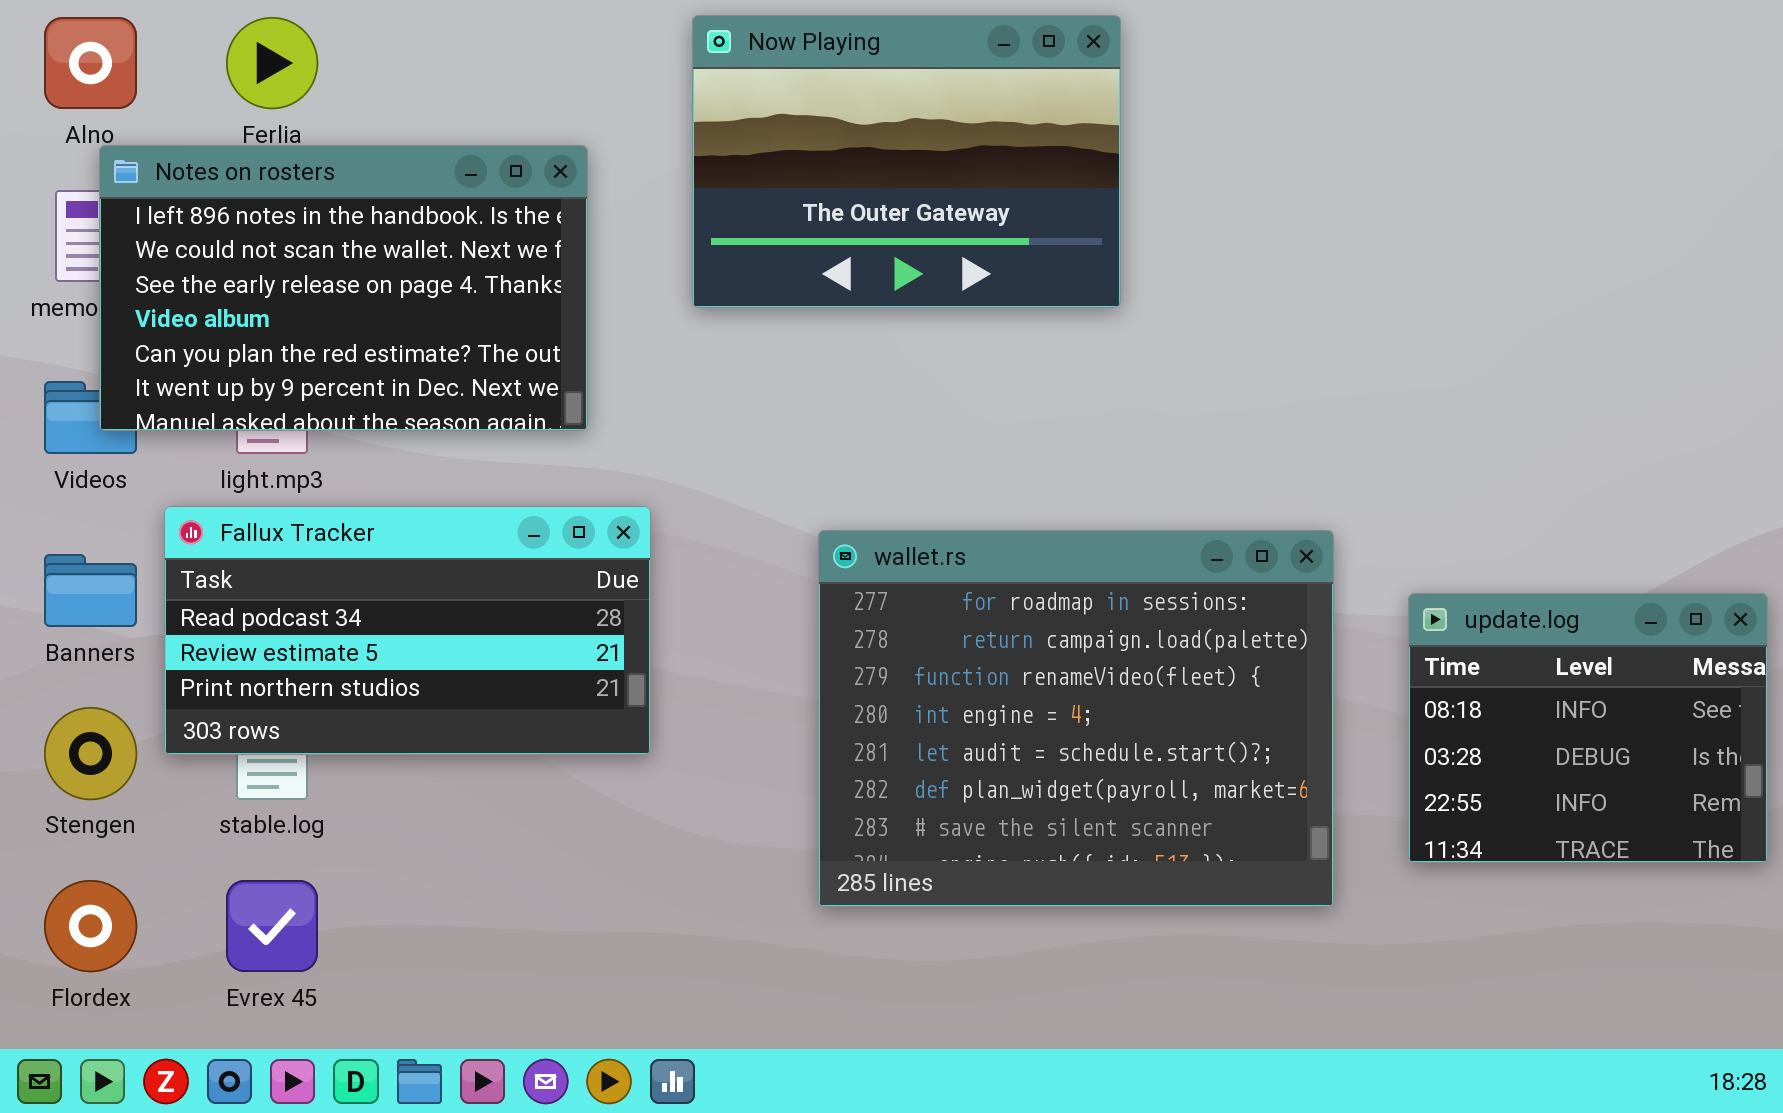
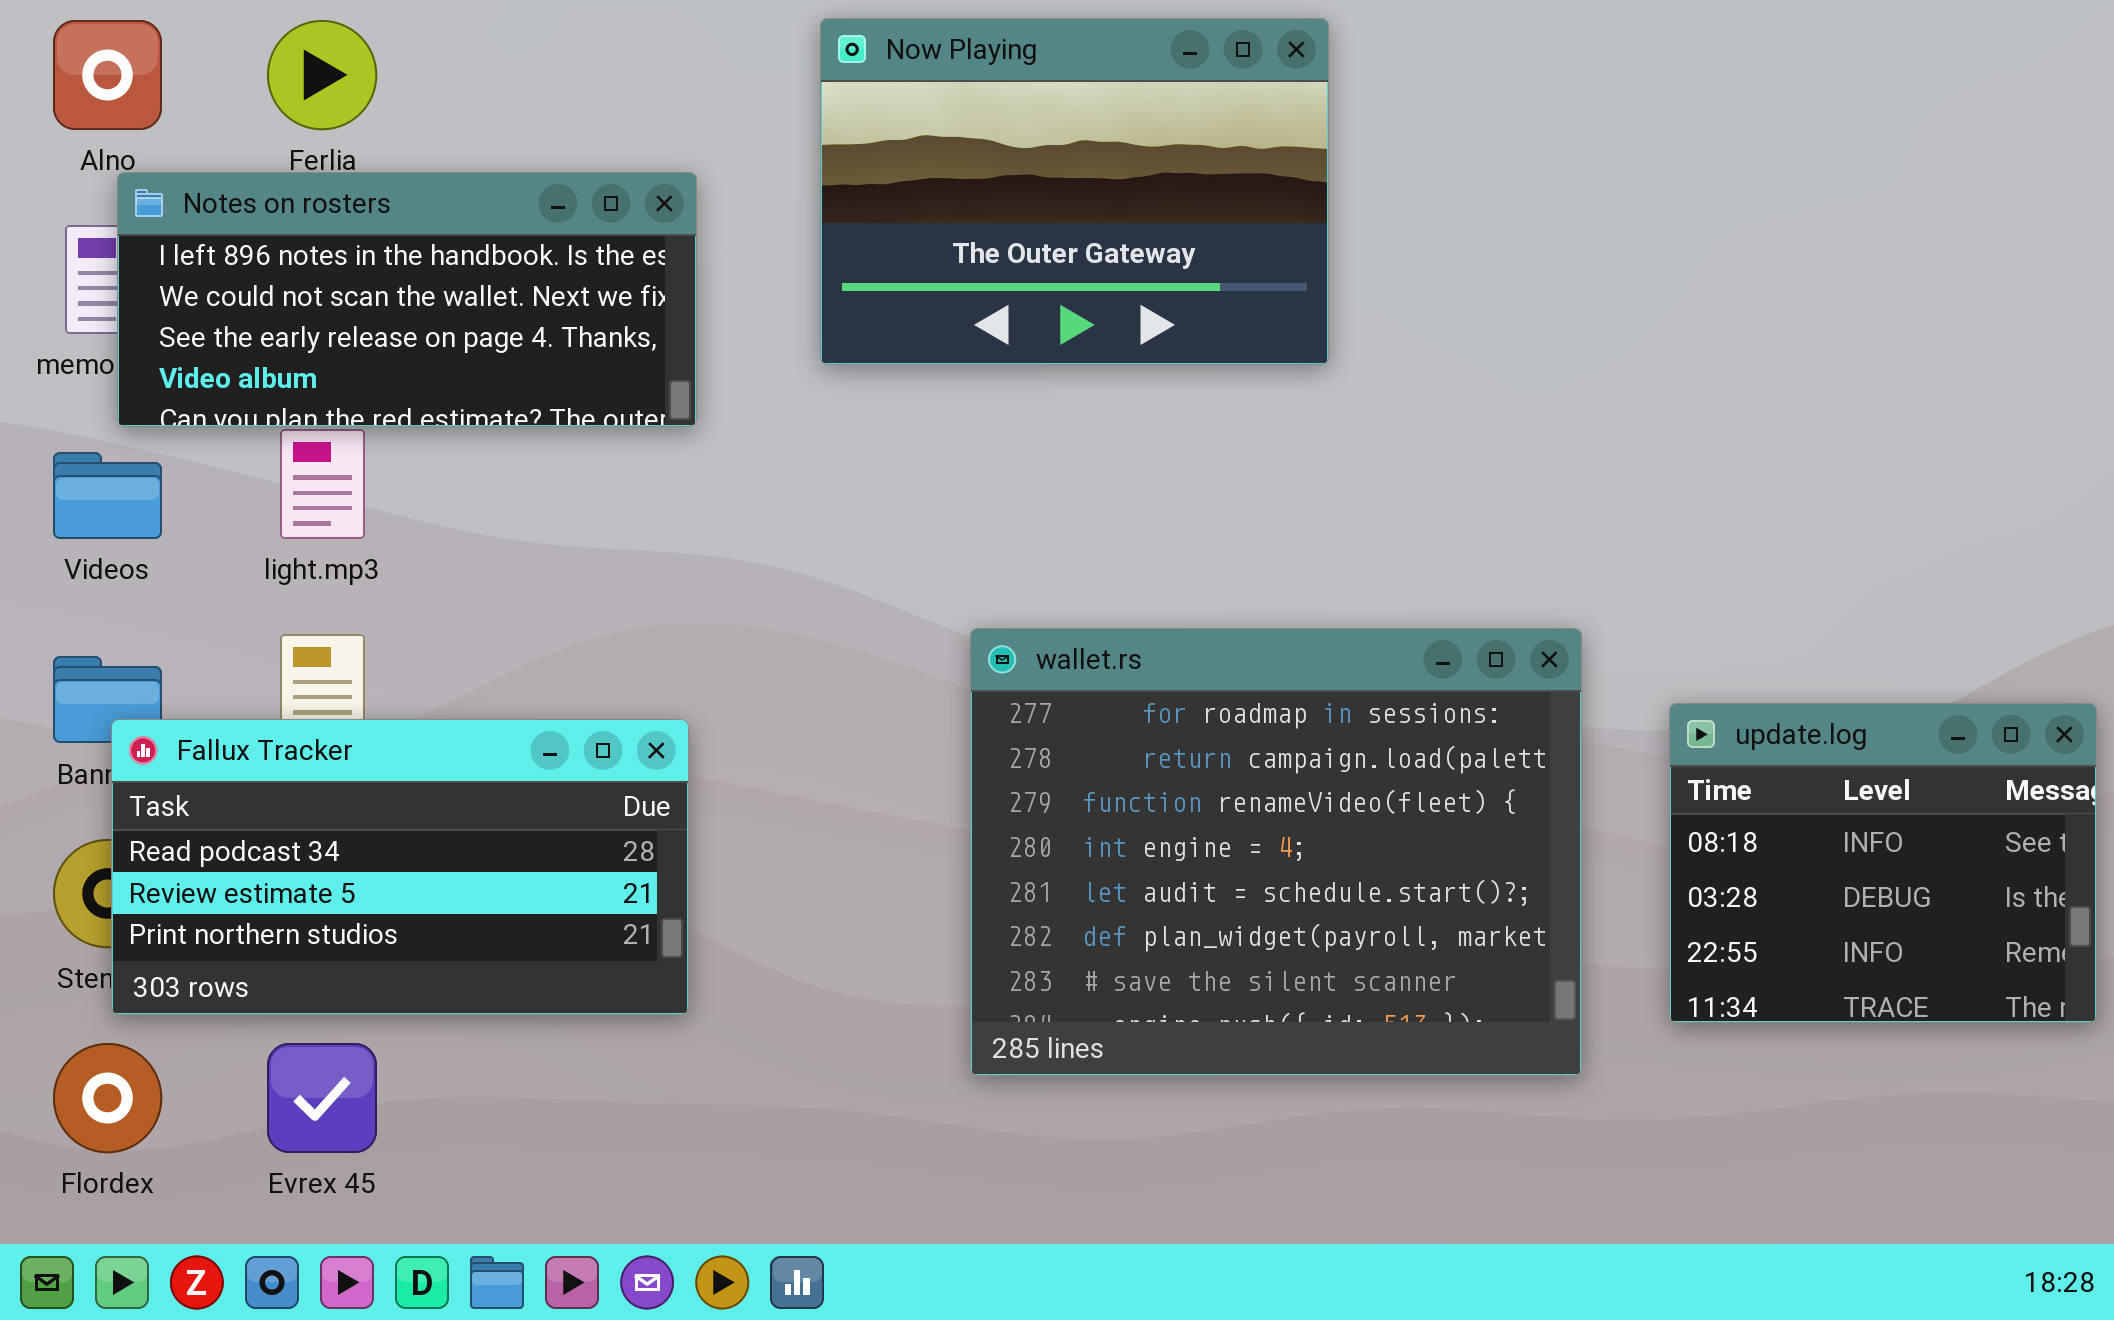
Notes on rosters: [99,145,588,431] -> [117,172,697,427], resized
Fallux Tracker: [164,506,651,755] -> [111,719,689,1015], moved

